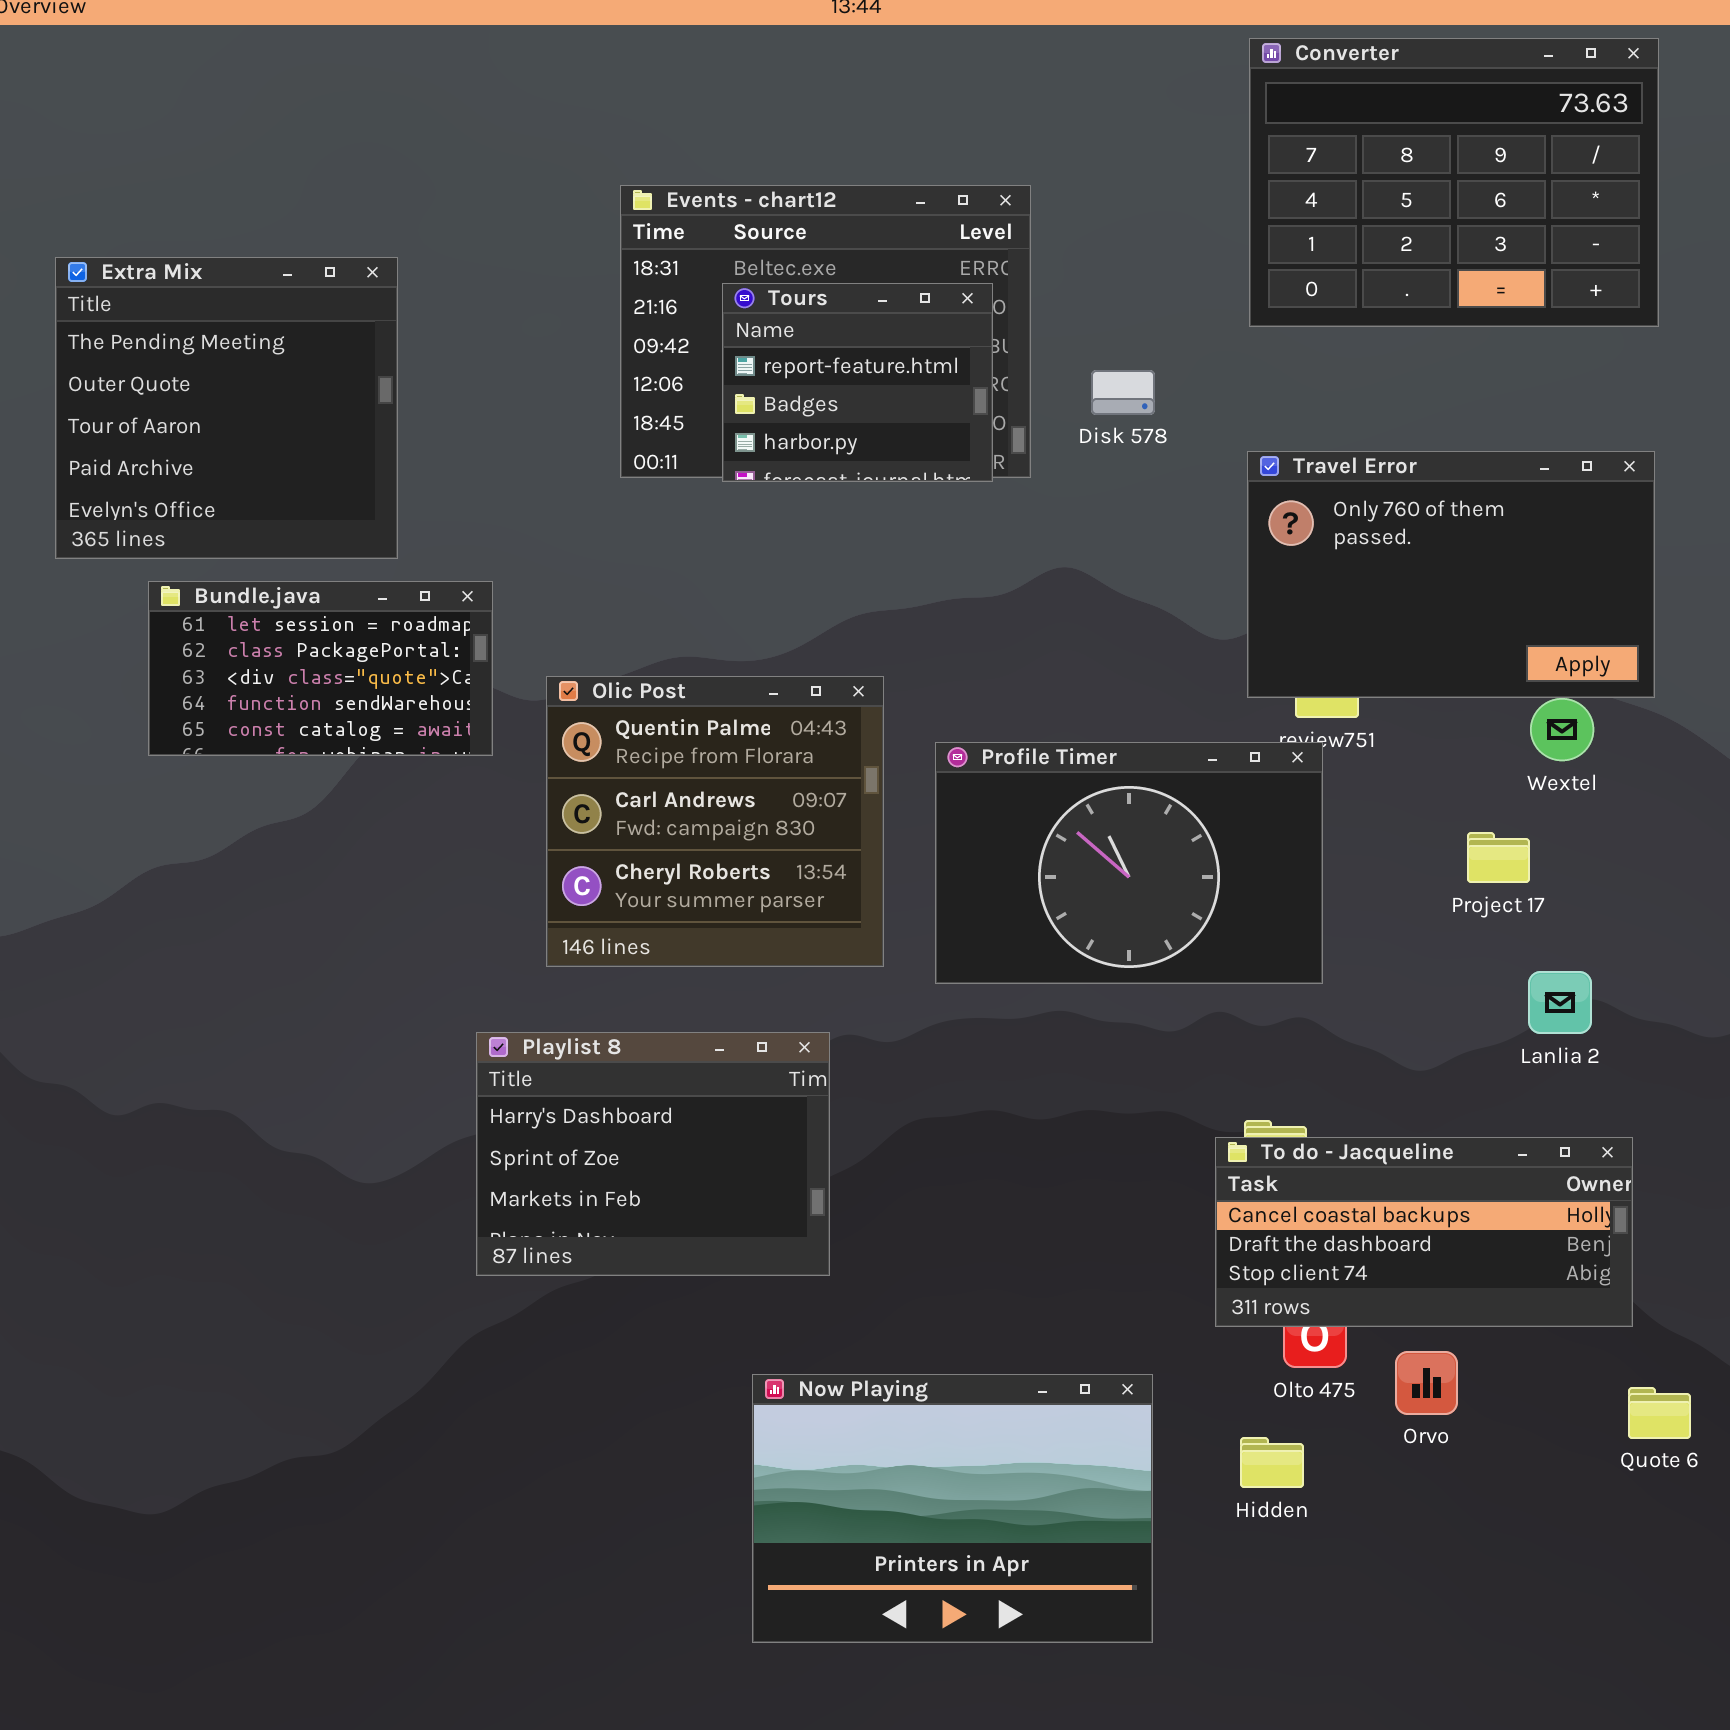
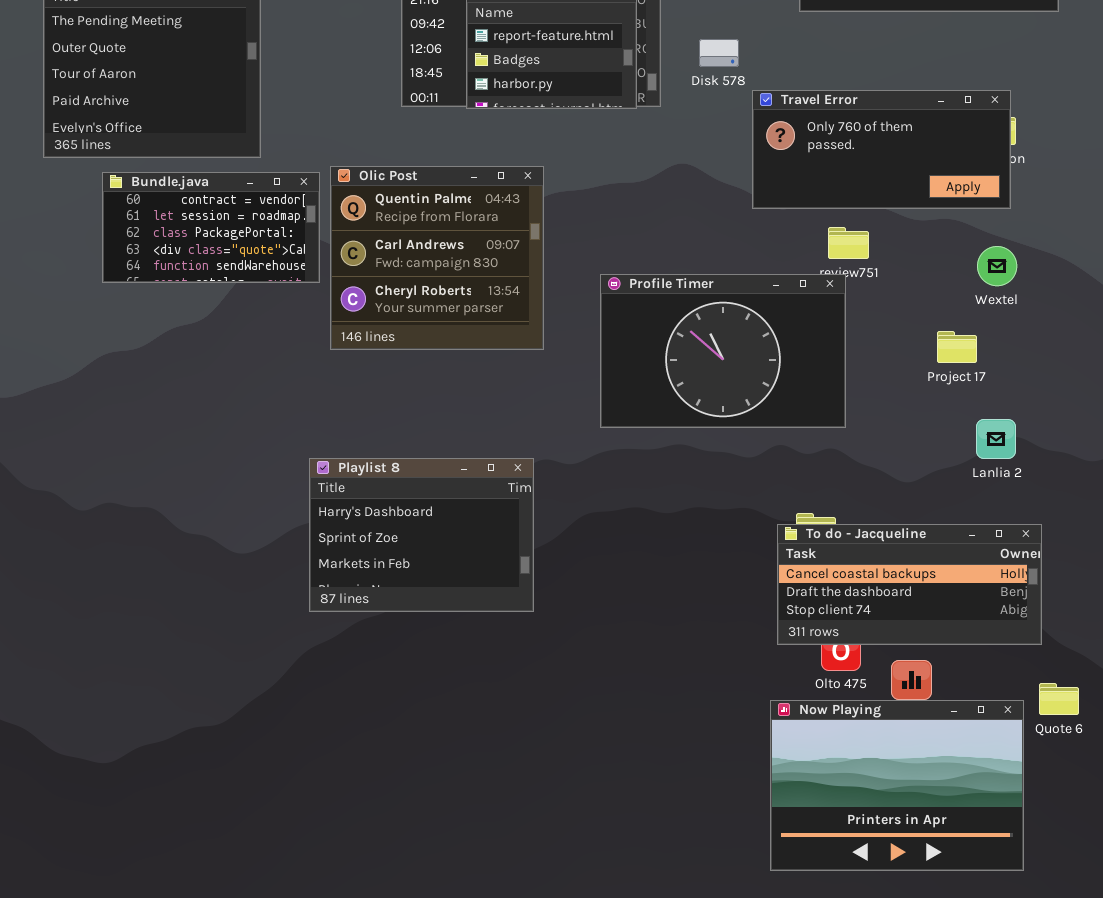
Travel Error: [1247,451,1655,698] -> [752,90,1011,209], moved, resized
Bundle.java: [148,581,493,756] -> [102,172,320,283], scrolled up 1 row
Olic Post: [546,676,884,967] -> [330,166,544,350], moved
Now Playing: [752,1374,1153,1643] -> [770,700,1024,871], moved

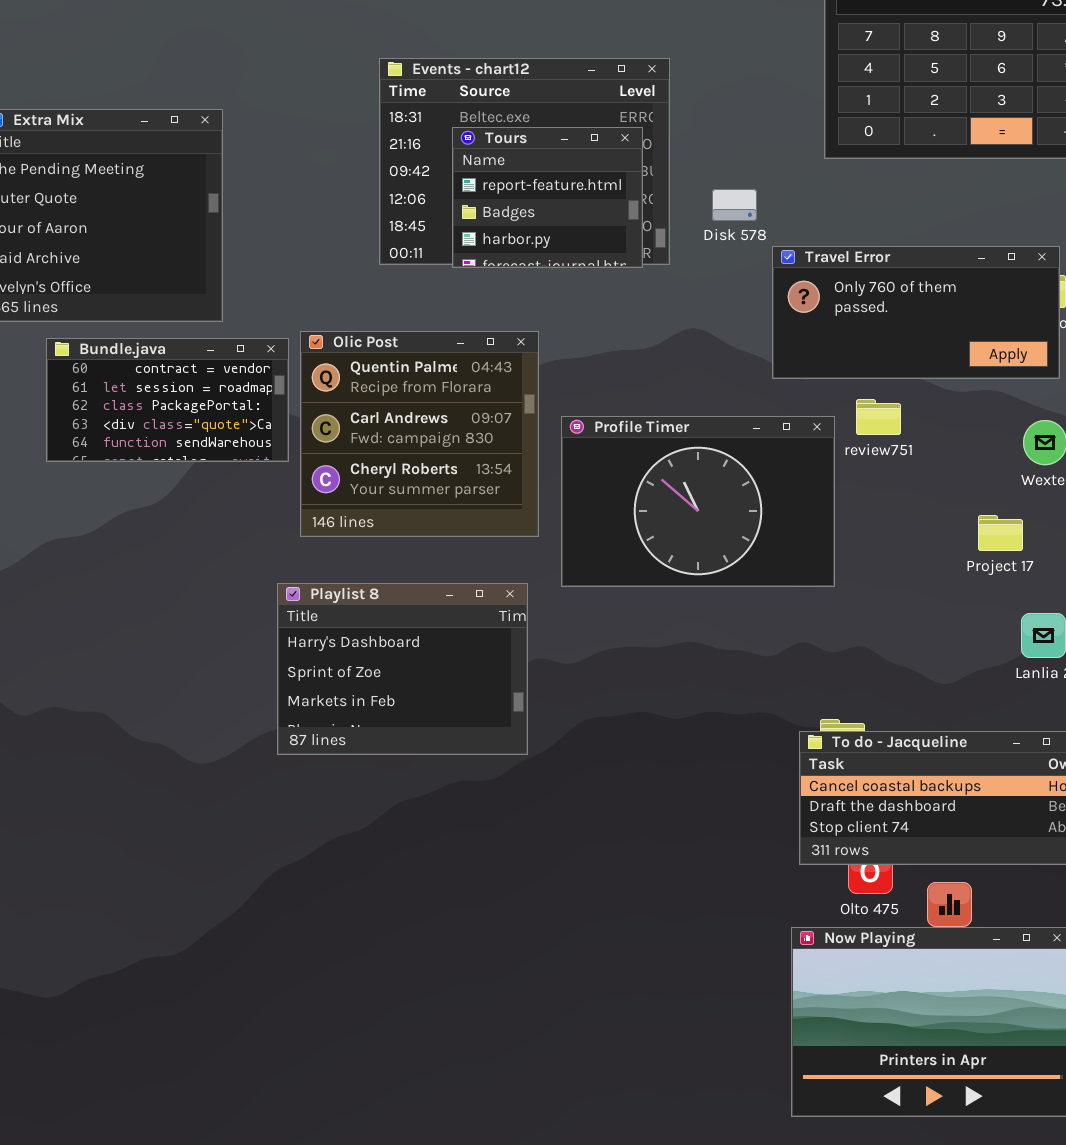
Profile Timer: [600,274,846,428] -> [561,416,835,587], moved
Playlist 8: [309,458,534,612] -> [277,583,528,755], moved

